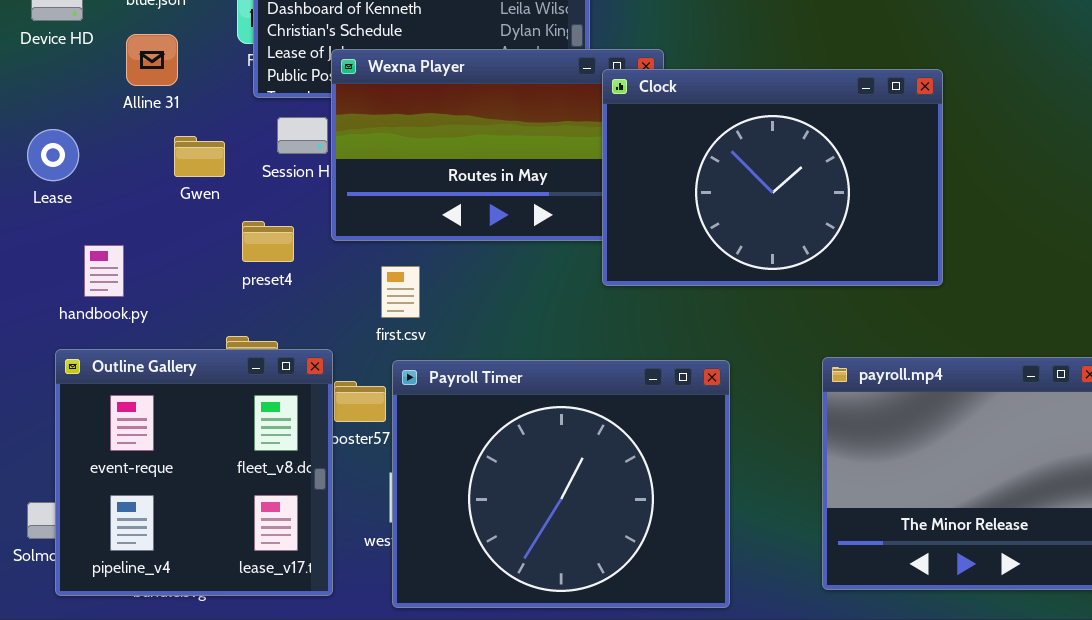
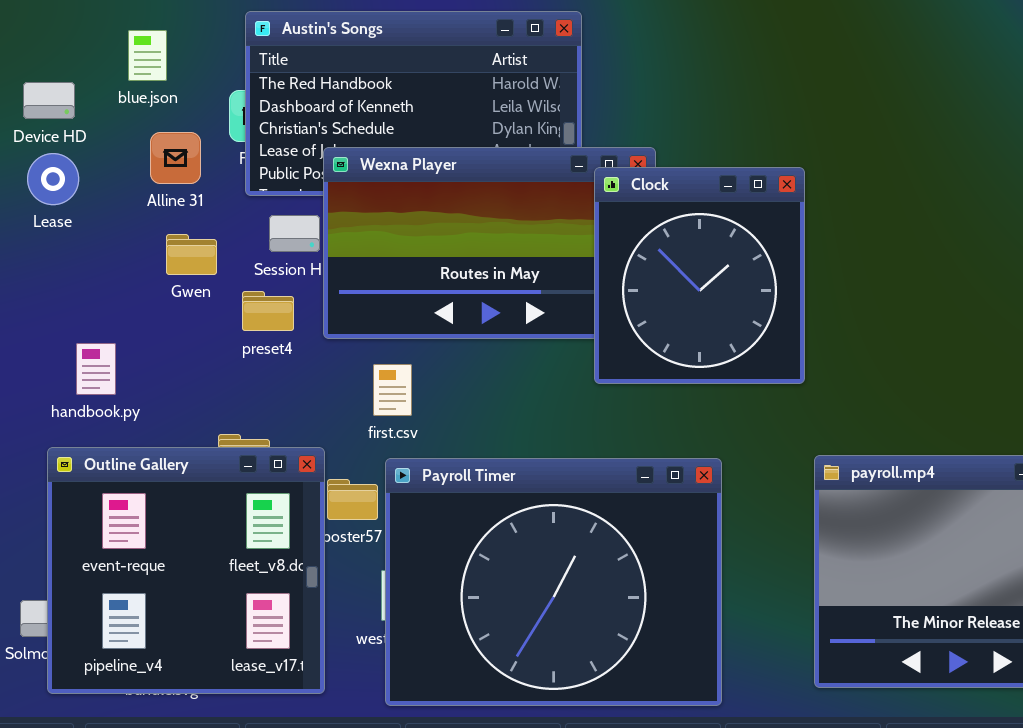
Alline 31: [126,34,178,86] -> [150,132,201,184], moved
Clock: [602,69,943,286] -> [594,167,805,384], resized
Lease: [27,129,79,181] -> [27,153,79,205], moved
preset4: [242,221,294,262] -> [242,291,294,331], moved

